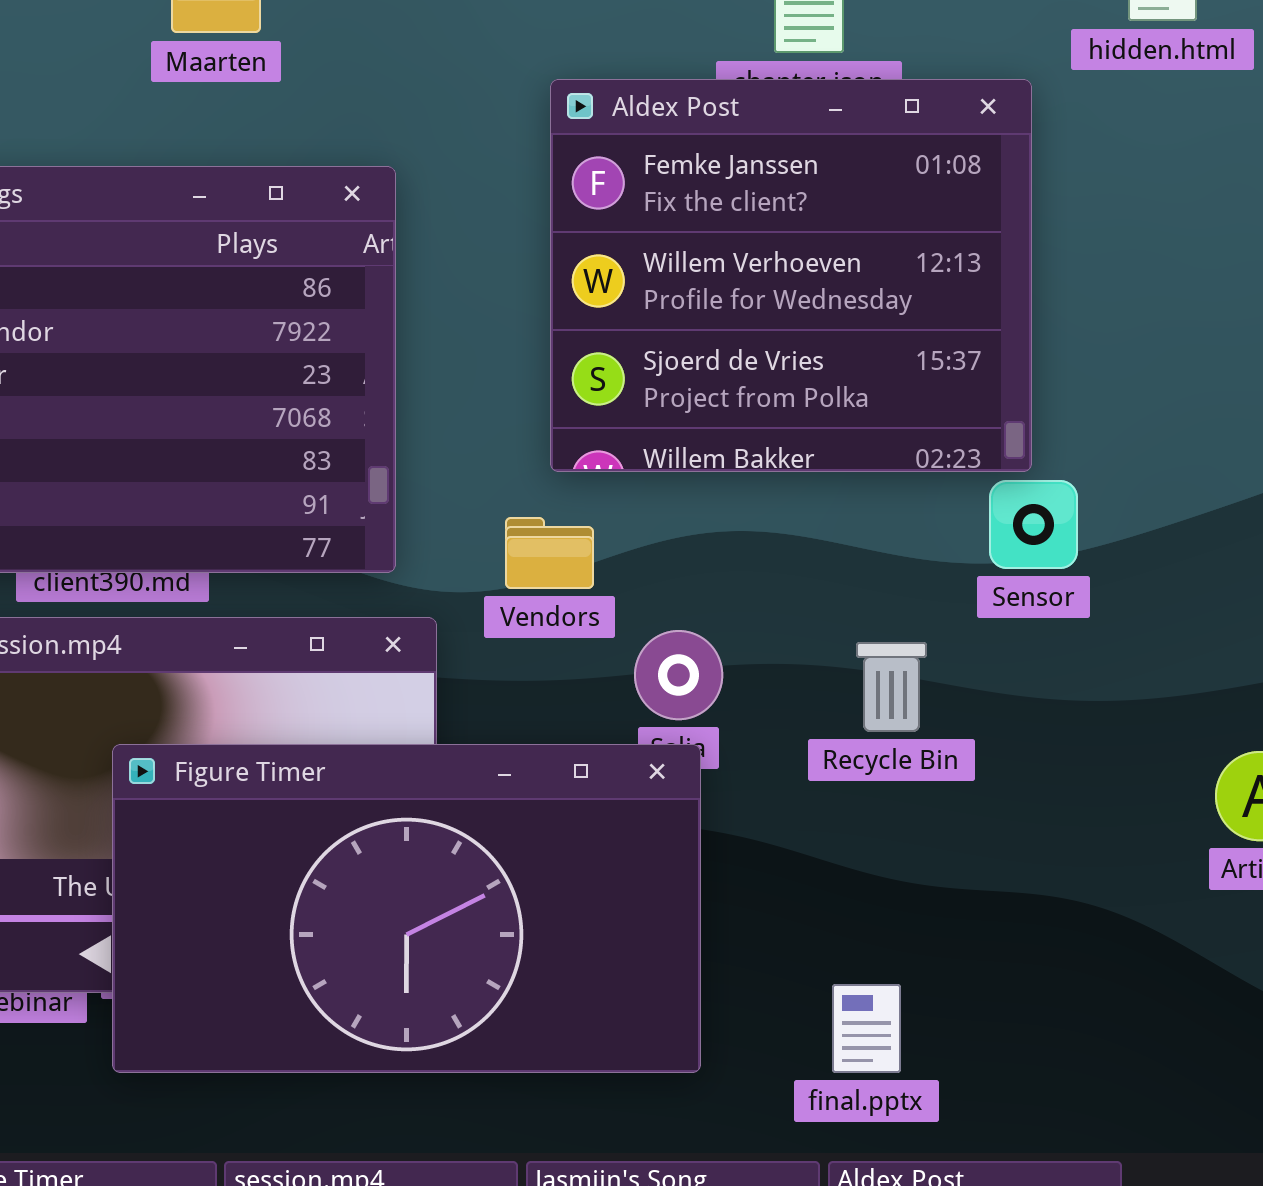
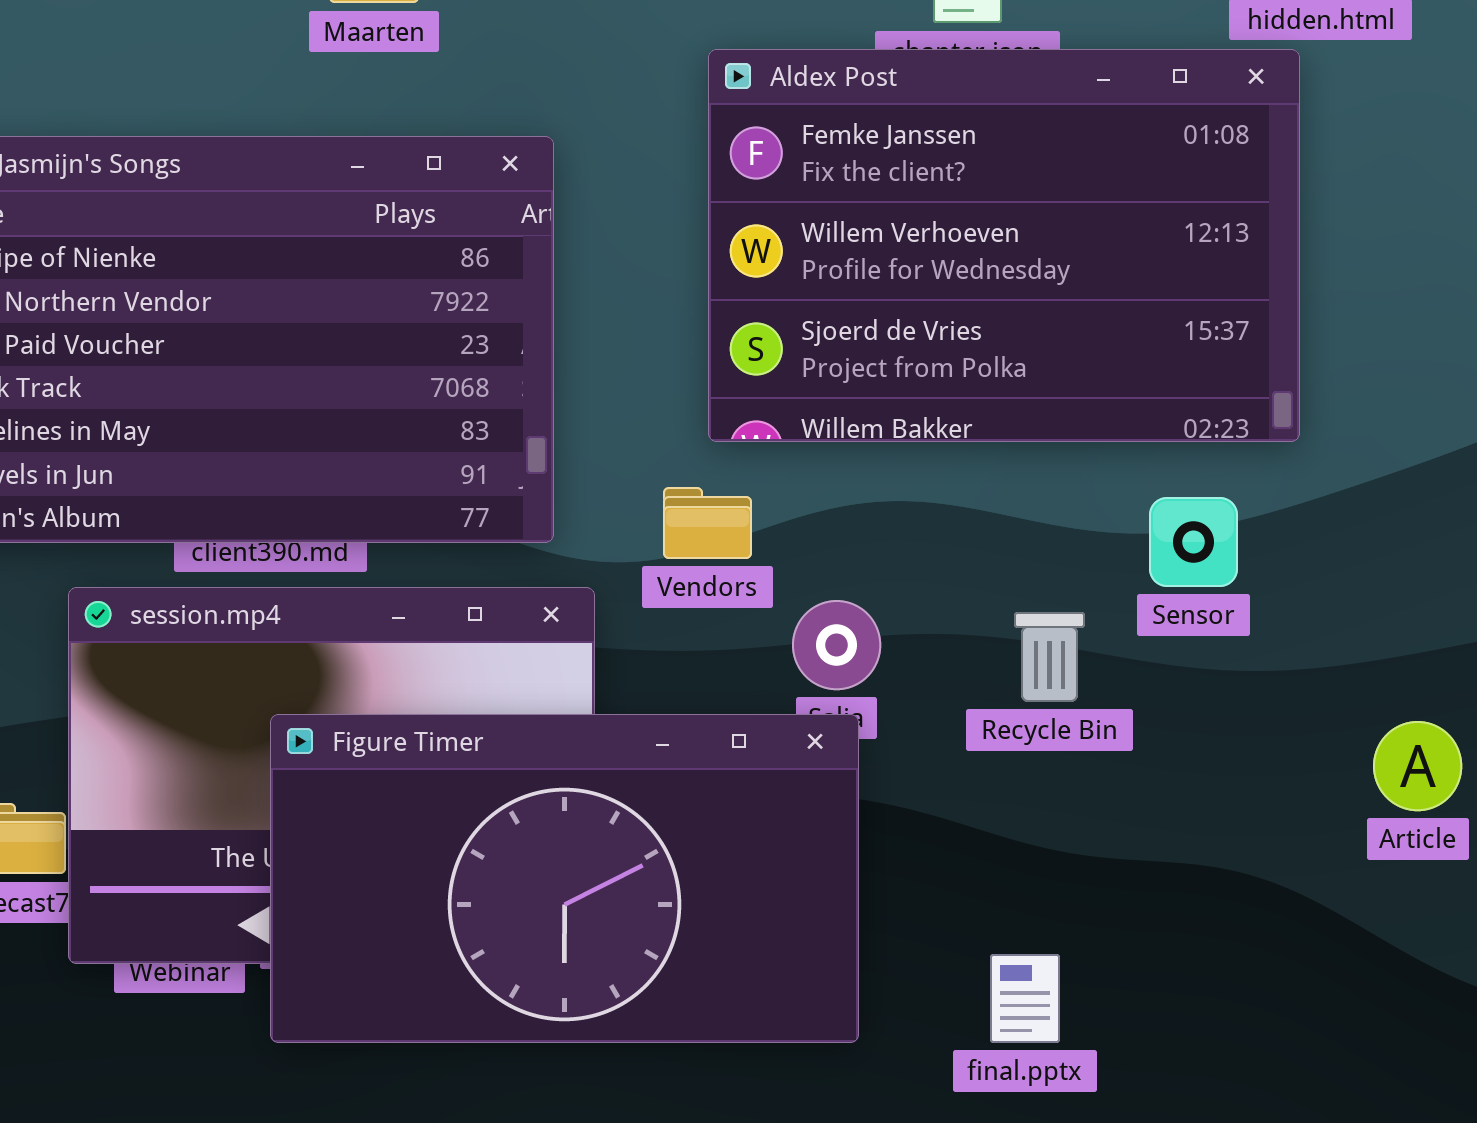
Aldex Post: [550,79,1032,472] -> [708,49,1300,442], resized
Sensor: [989,480,1078,569] -> [1149,497,1238,587], moved

